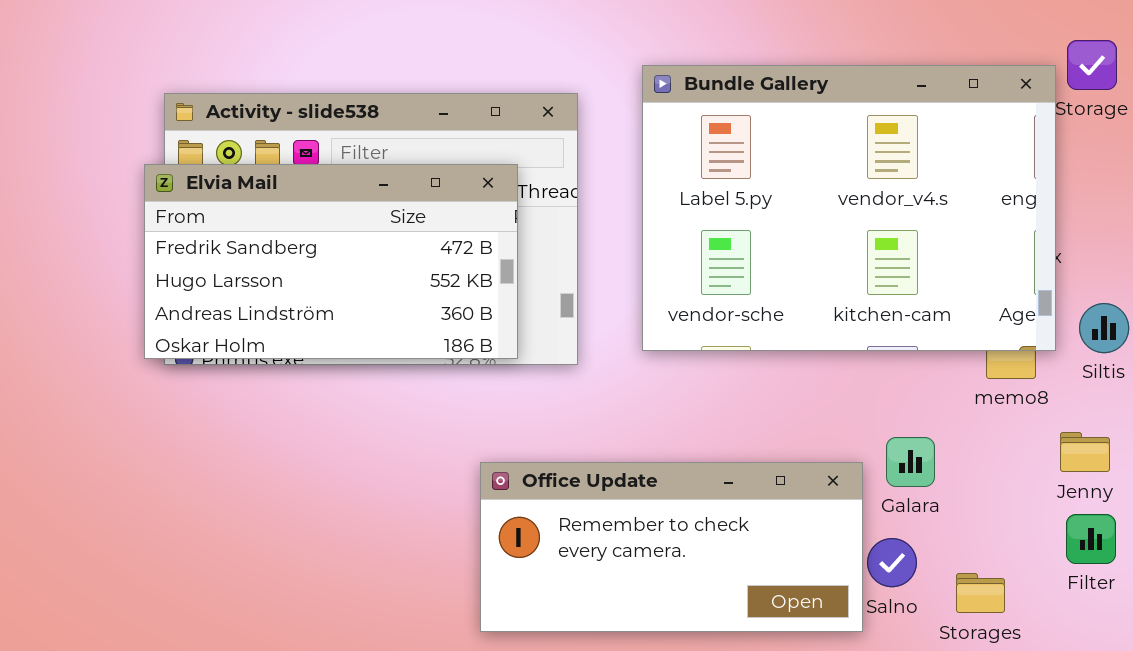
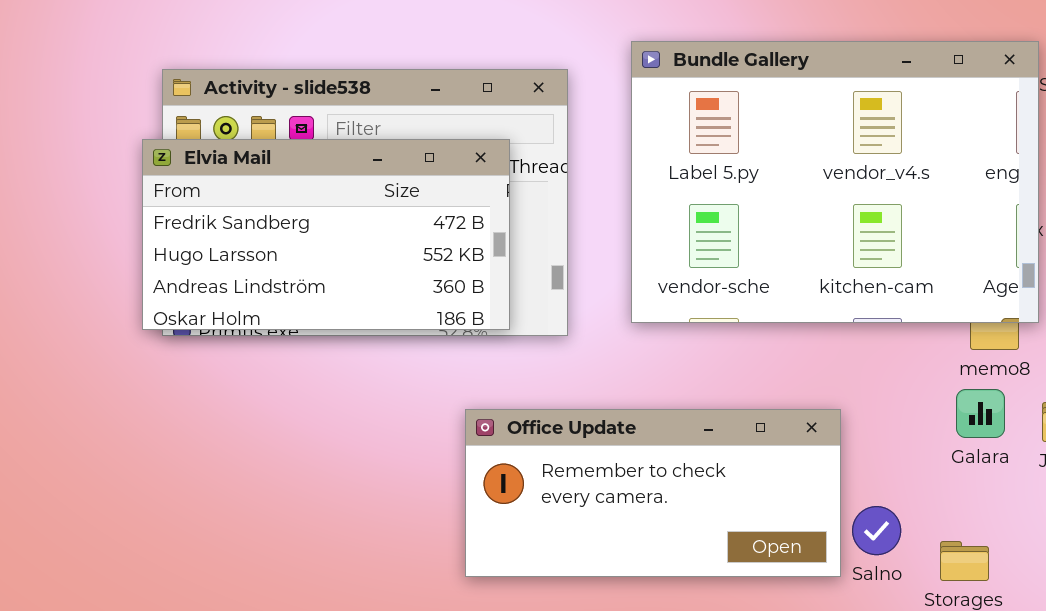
Galara: [886,437,935,487] -> [956,389,1005,438], moved
Office Update: [480,462,863,632] -> [465,409,841,577], moved

